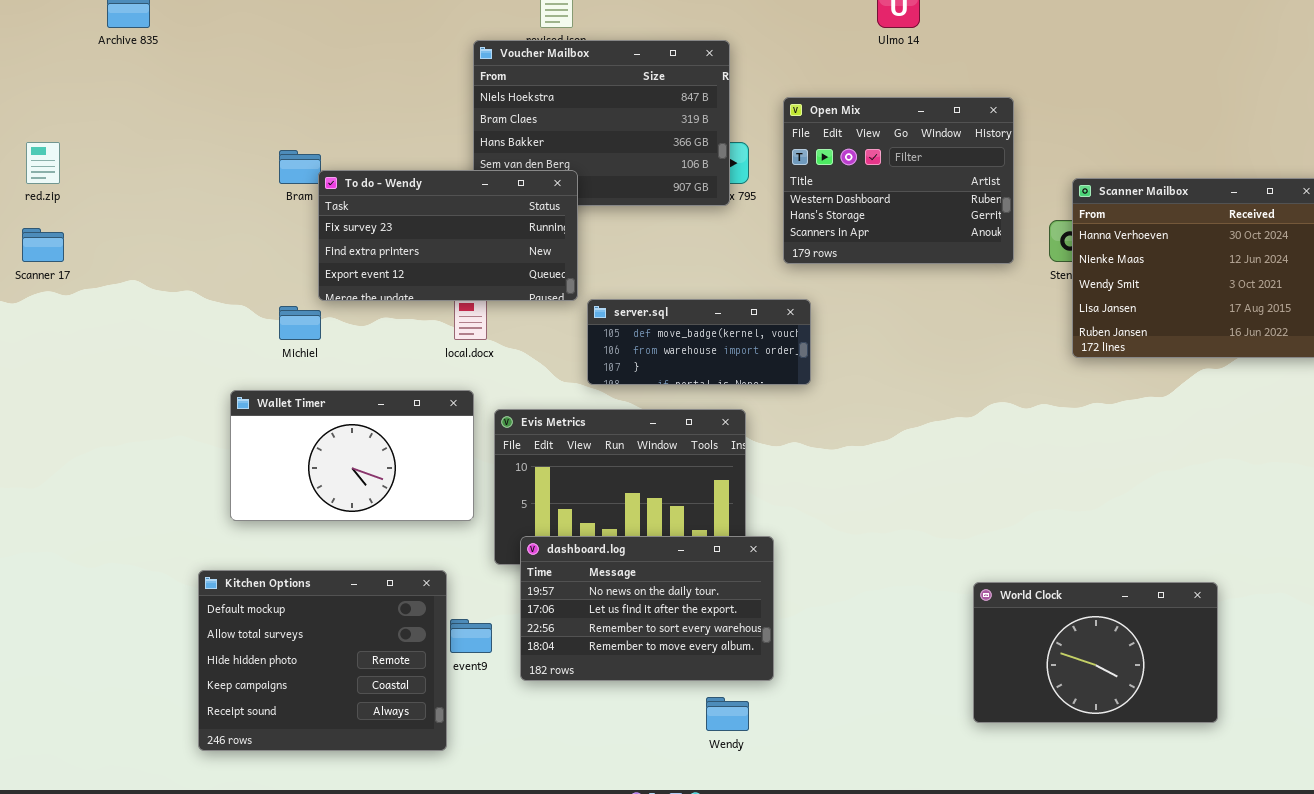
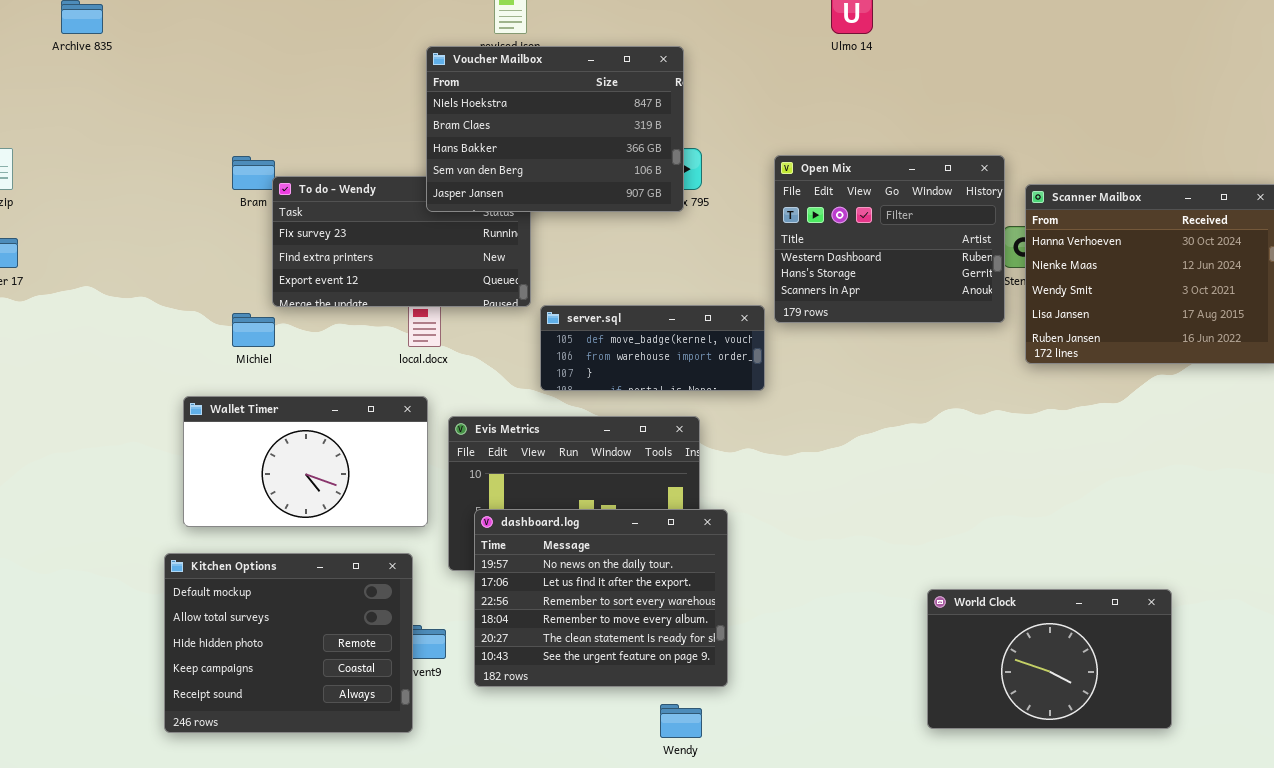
Voucher Mailbox: [473,40,730,206] -> [426,46,684,212], raised
Open Mix: [783,97,1014,264] -> [774,155,1005,323], moved
dashboard.log: [520,536,774,681] -> [474,509,728,687], resized
Kitchen Options: [198,570,447,751] -> [164,553,413,733], moved

